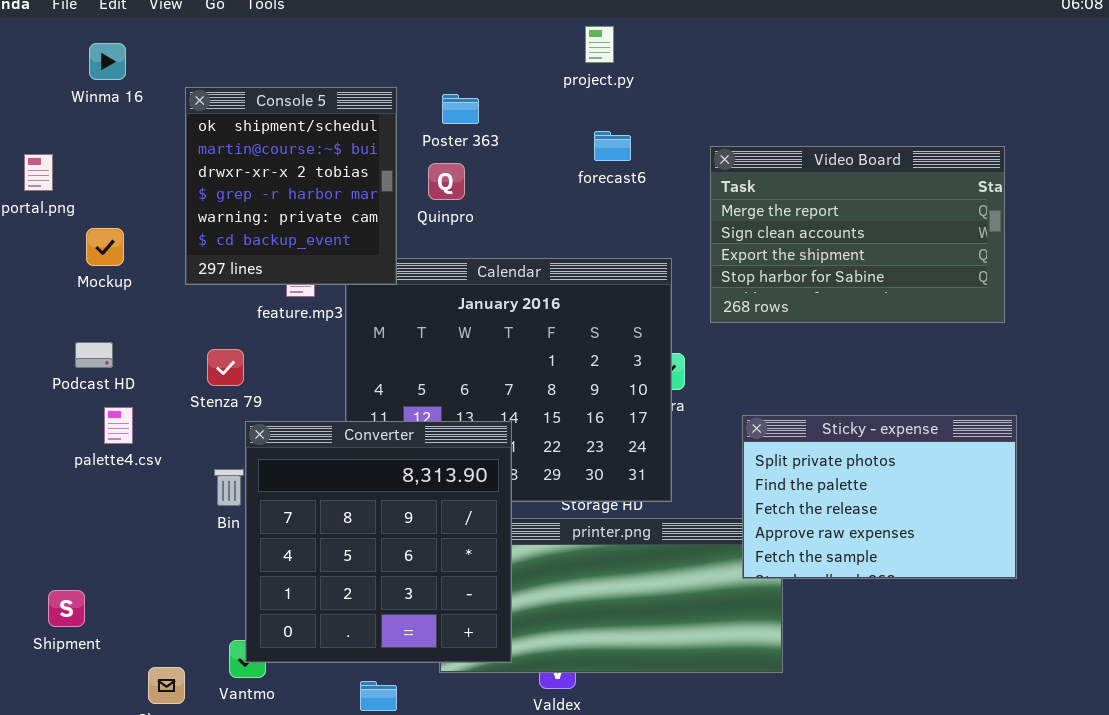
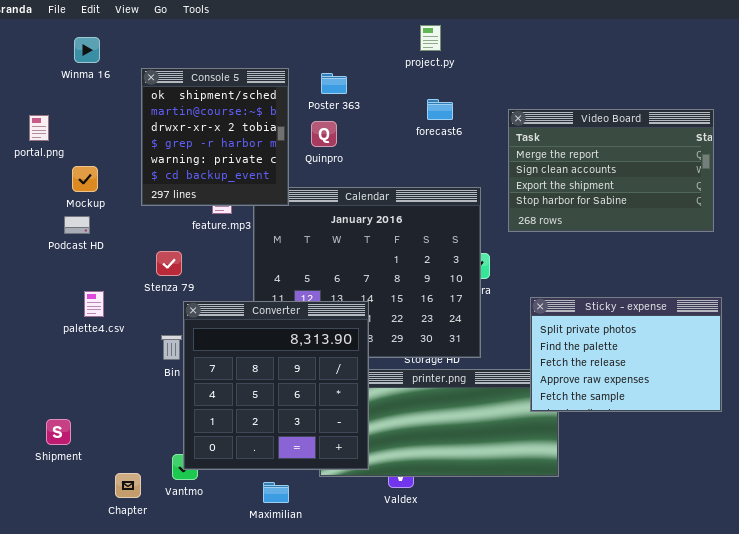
Podcast HD: [75,342,113,368] -> [64,216,90,234], moved

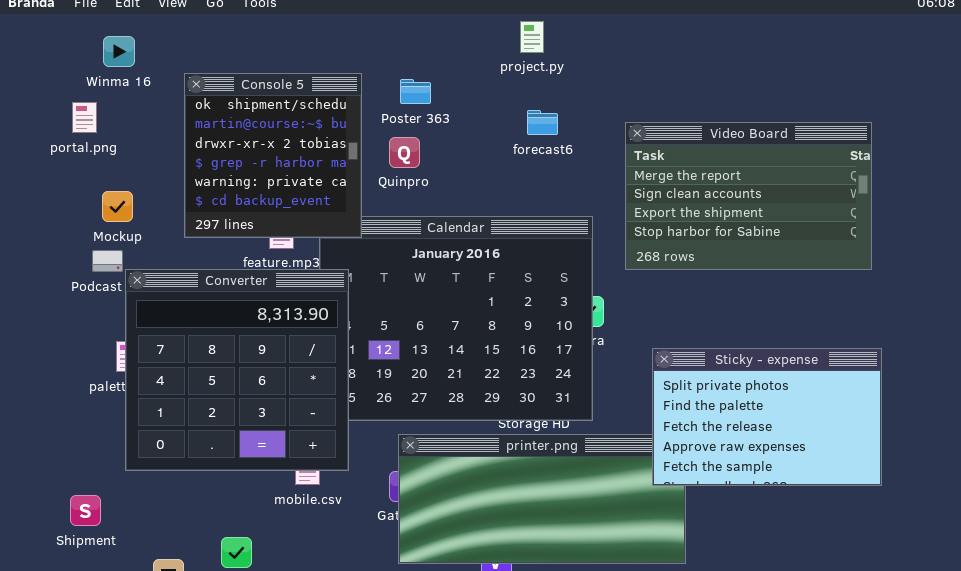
portal.png: [29,115,49,141] -> [72,102,97,133], moved
Converter: [183,301,369,470] -> [125,269,349,471], moved

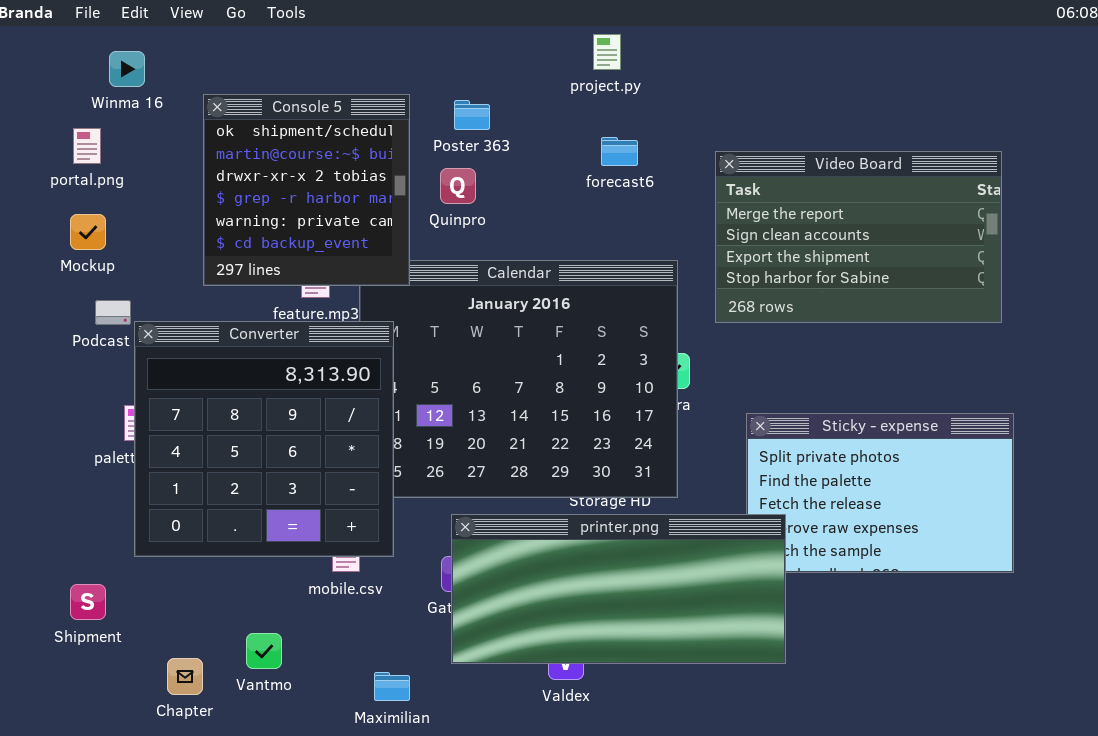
Mockup: [102,191,133,222] -> [70,214,106,250], moved
printer.png: [398,434,686,564] -> [451,514,786,664], raised

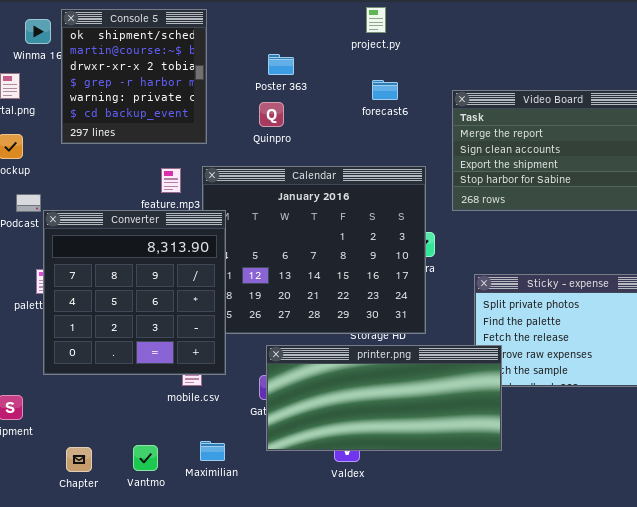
Console 5: [203,94,410,286] -> [61,9,207,144], moved
Vantmo: [246,633,282,669] -> [133,445,158,471], moved
Maximilian: [374,672,410,701] -> [200,441,225,461], moved

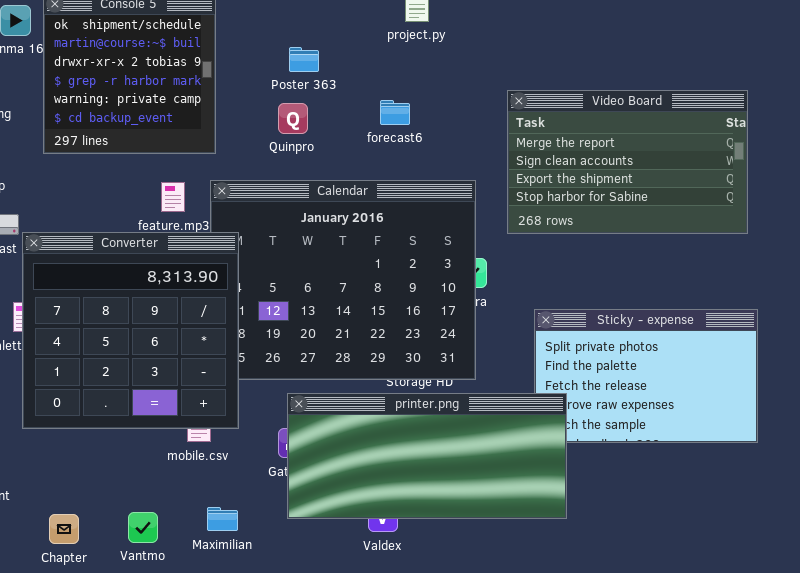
forecast6: [372,80,398,100] -> [380,100,410,125], moved

